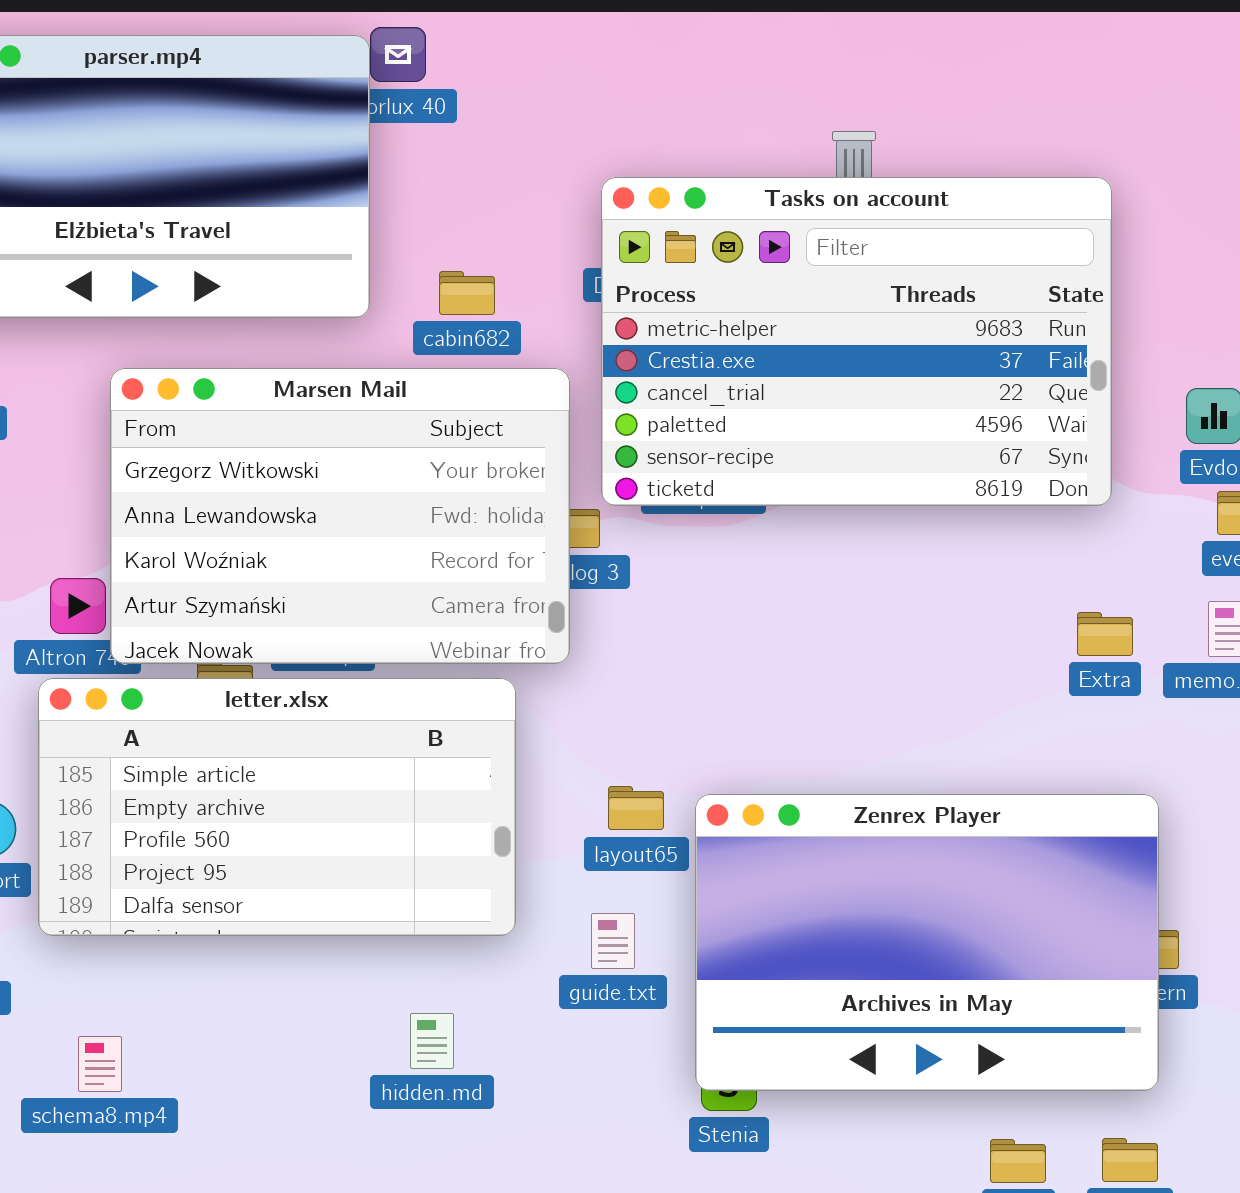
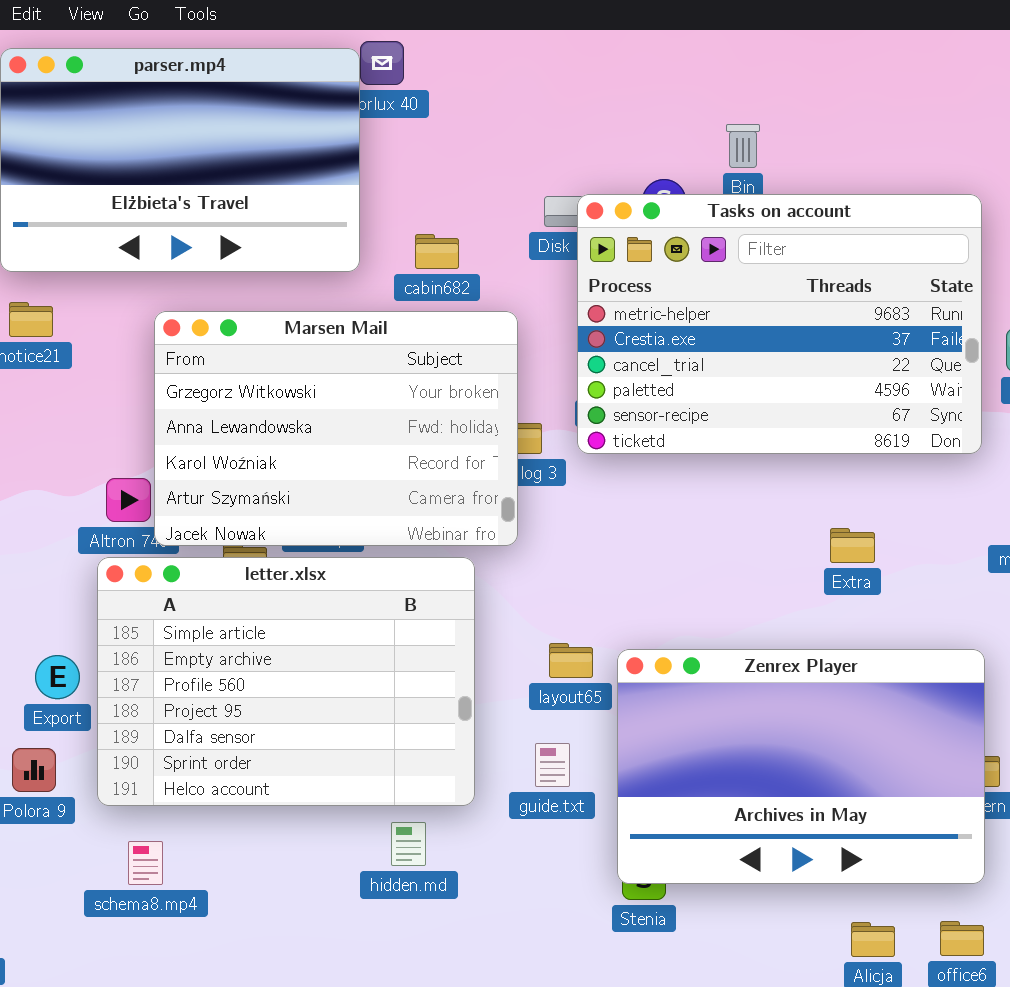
Tasks on account: [601,177,1112,506] -> [577,194,982,454], moved
Extra: [1077,612,1133,656] -> [830,528,875,563], moved
letter.xlsx: [38,678,516,936] -> [97,557,475,806], resized

